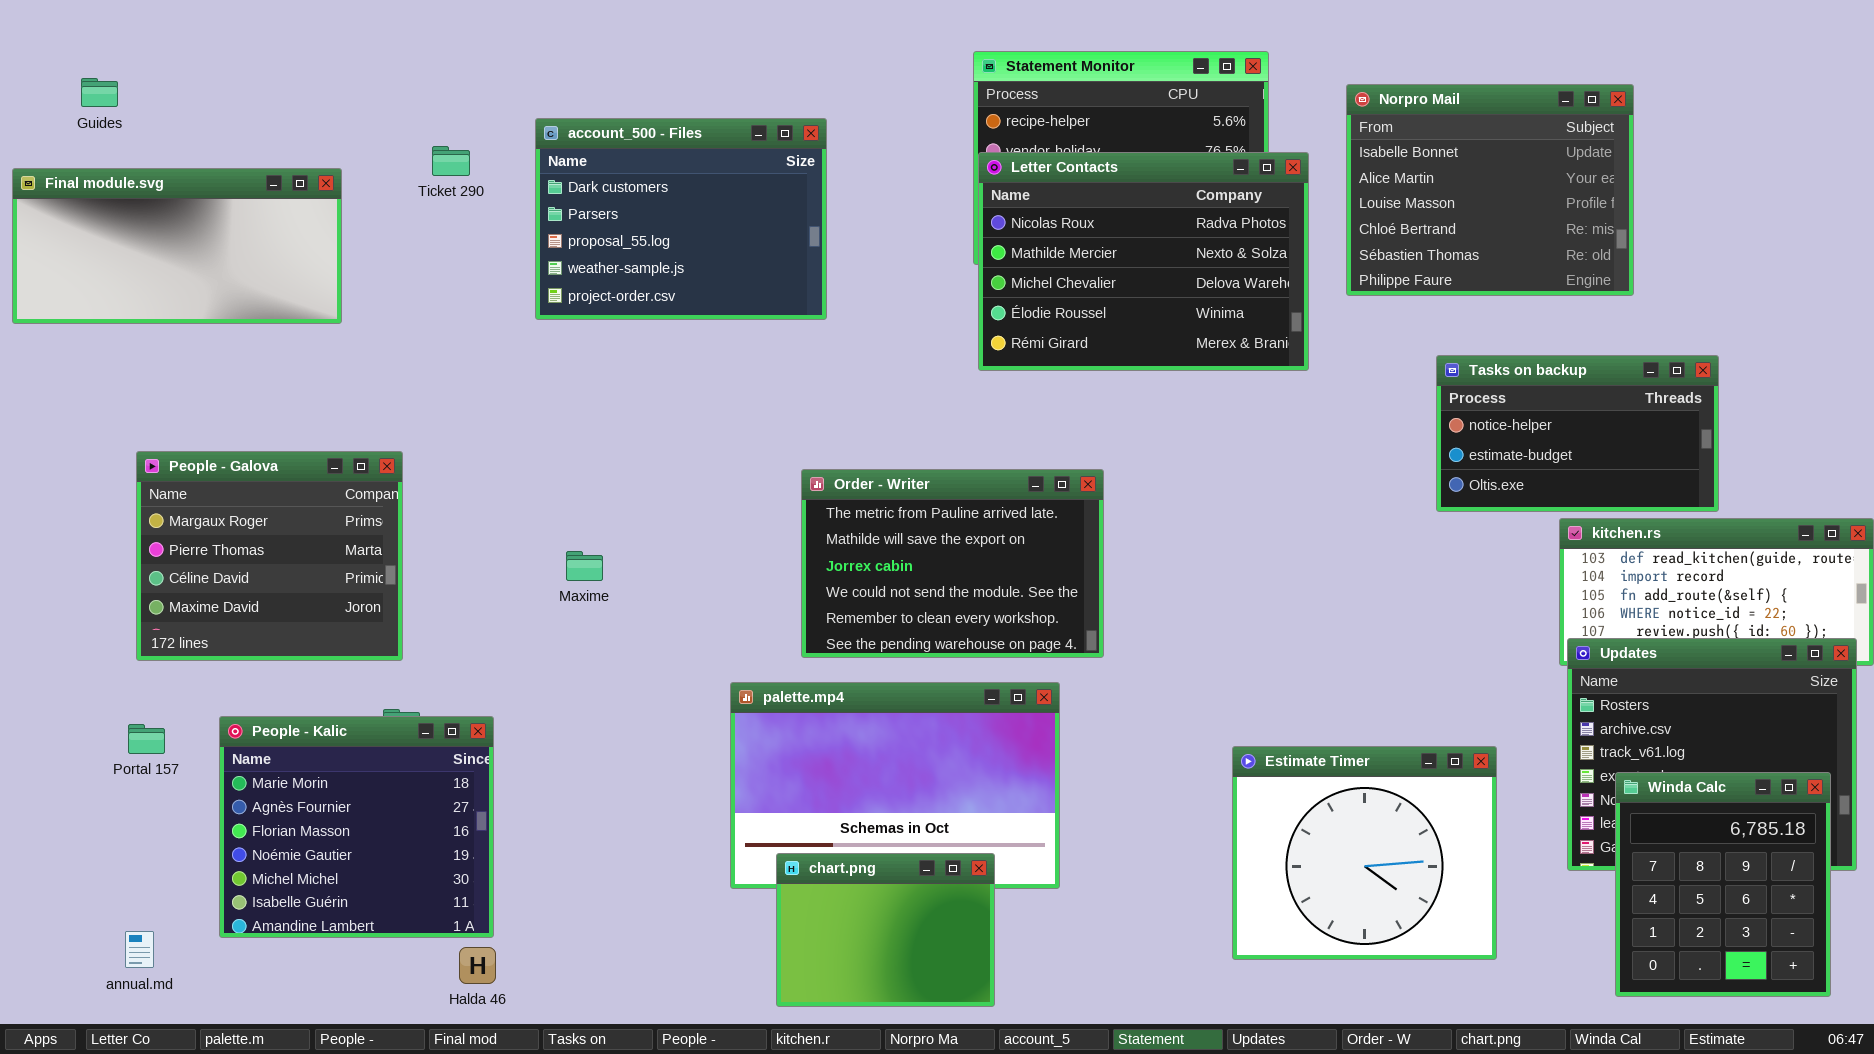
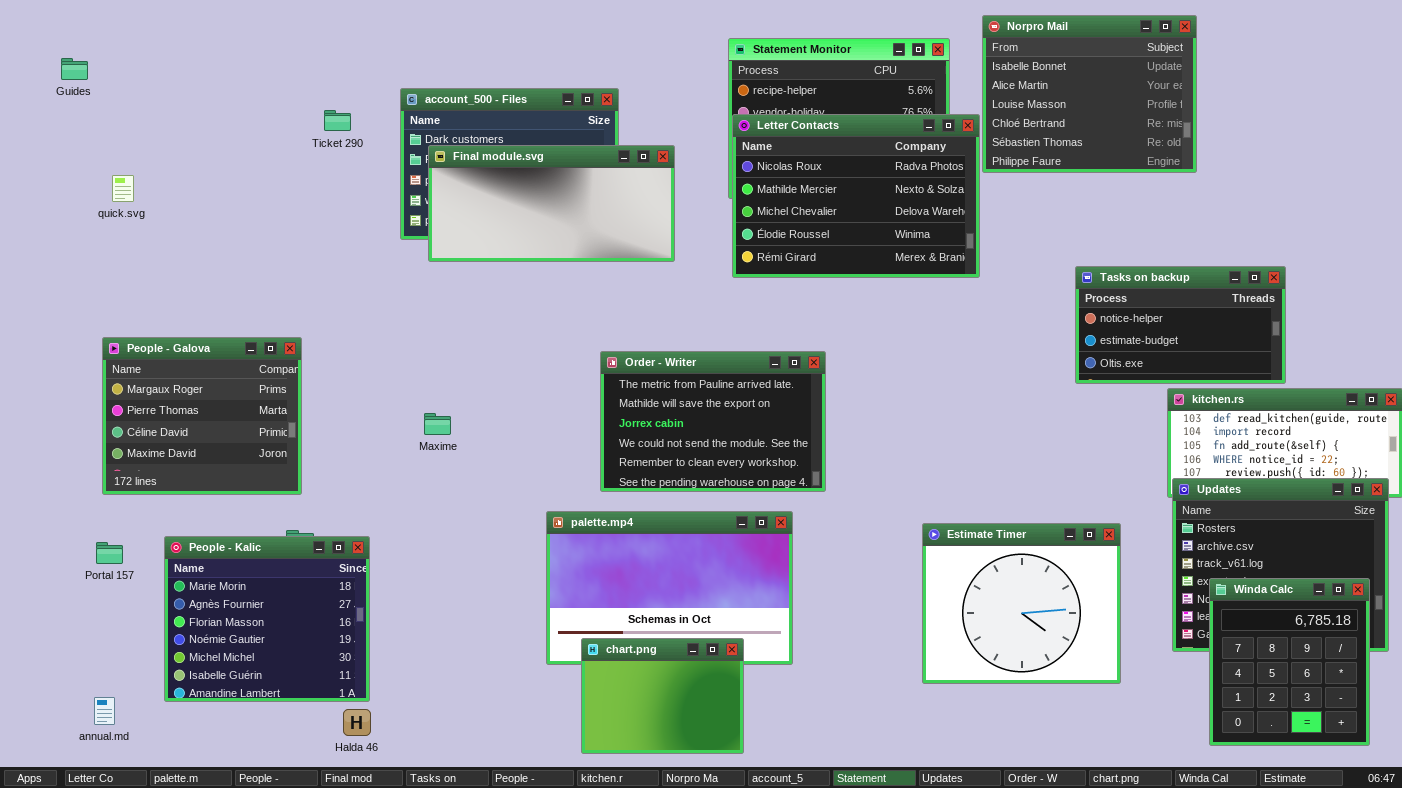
Norpro Mail: [1346,84,1634,296] -> [982,15,1197,173], moved
Final module.svg: [12,168,342,324] -> [428,145,675,262], moved
Estimate Timer: [1232,746,1497,960] -> [922,523,1121,684], moved

